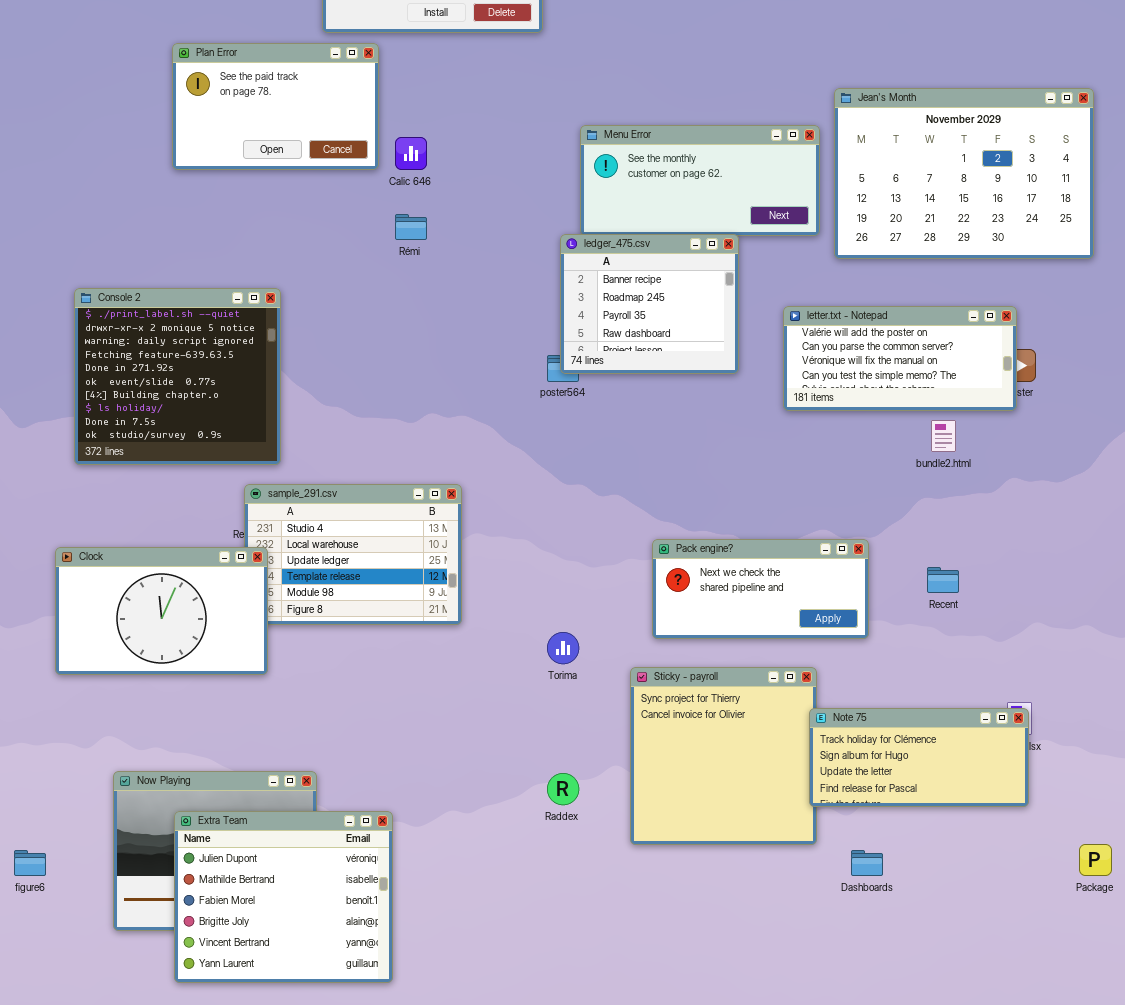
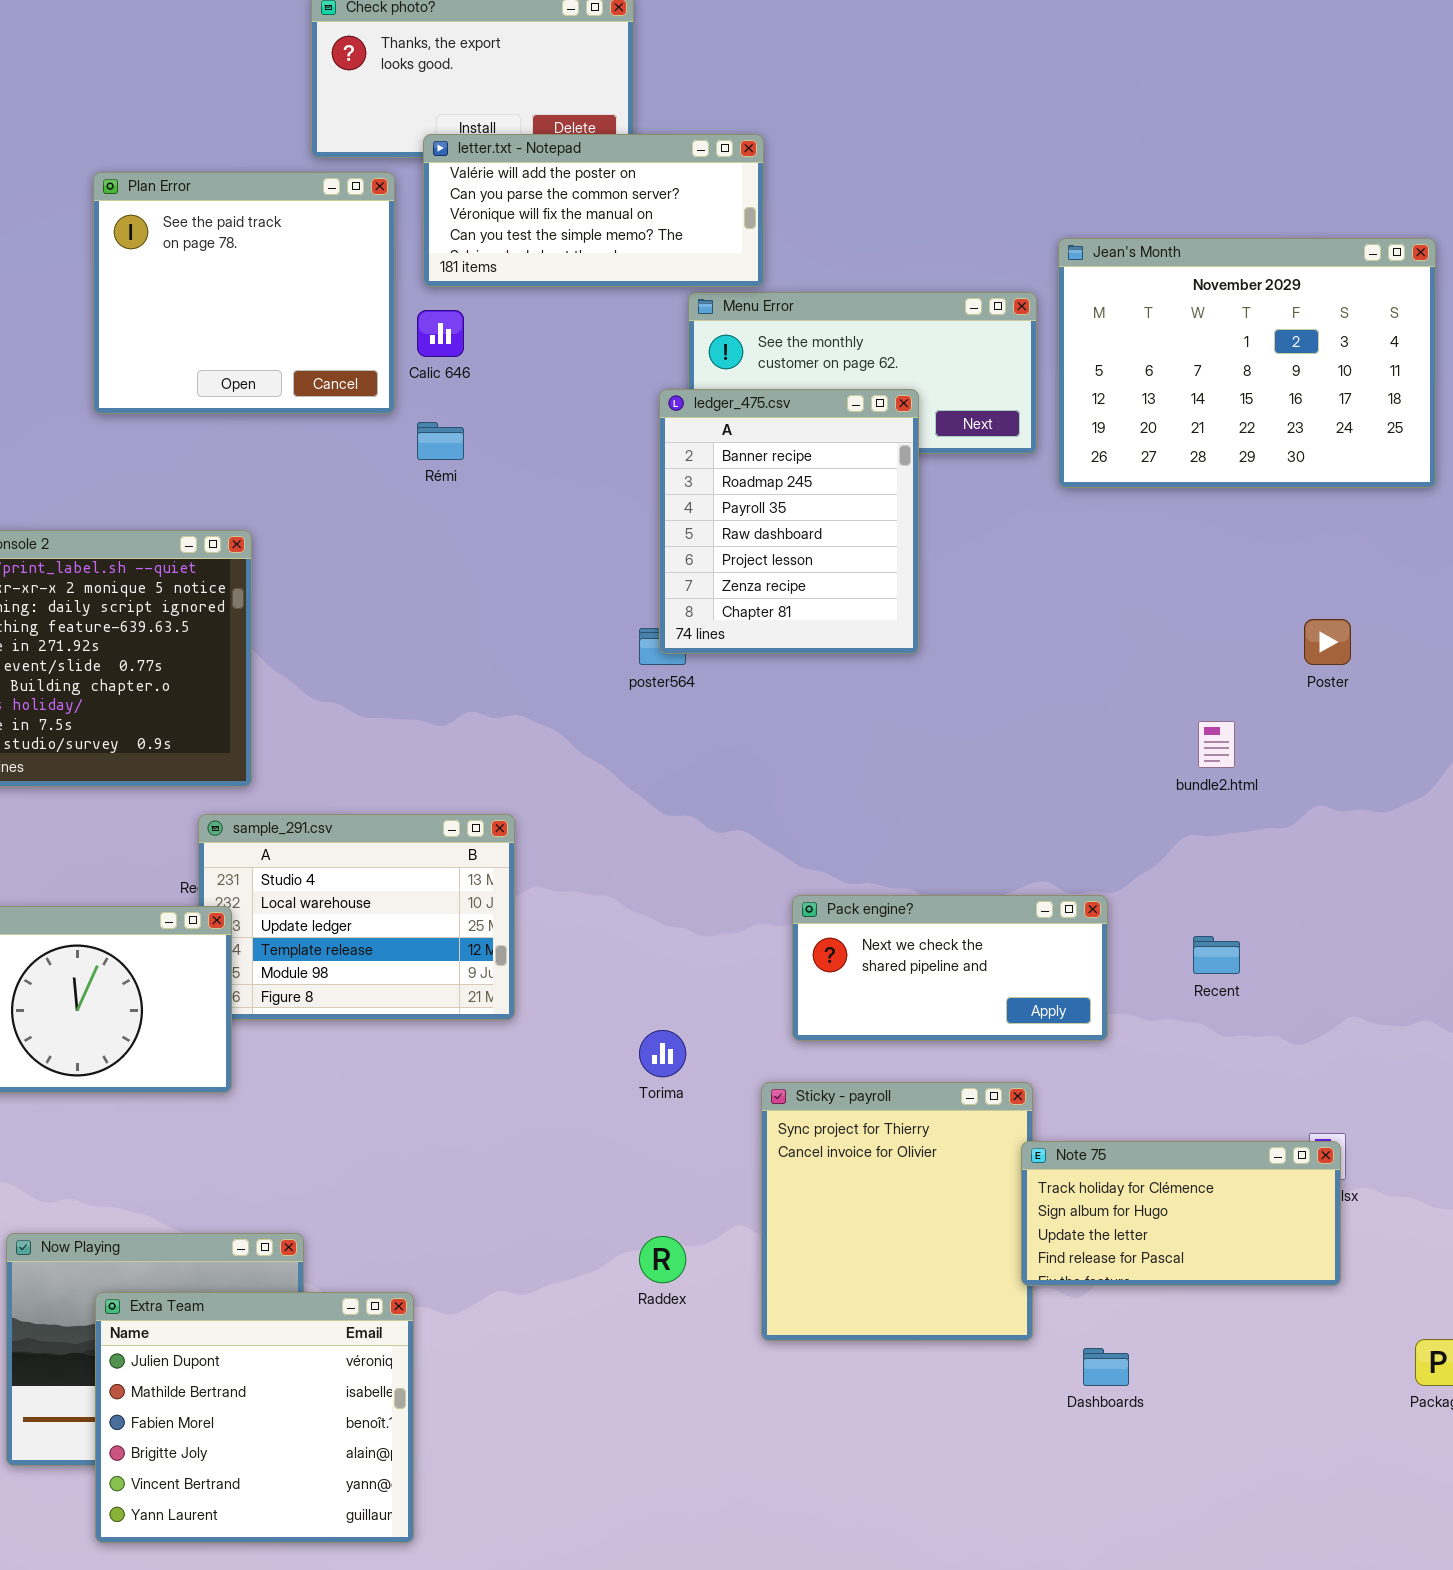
Plan Error: [172,43,379,170] -> [93,172,395,414], resized
ledger_475.csv: [560,234,739,374] -> [659,389,919,654], resized
letter.txt - Notepad: [783,306,1017,411] -> [423,134,764,287], moved

